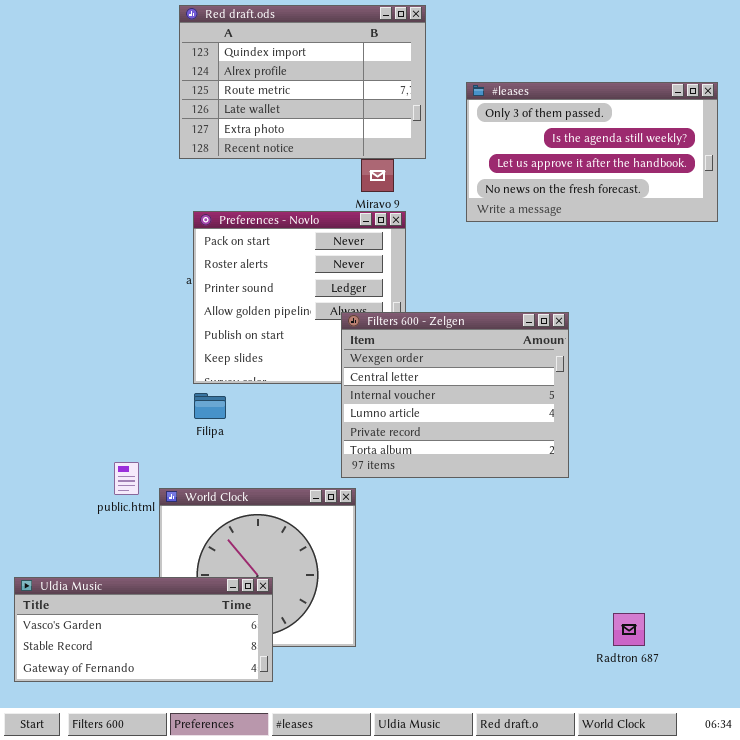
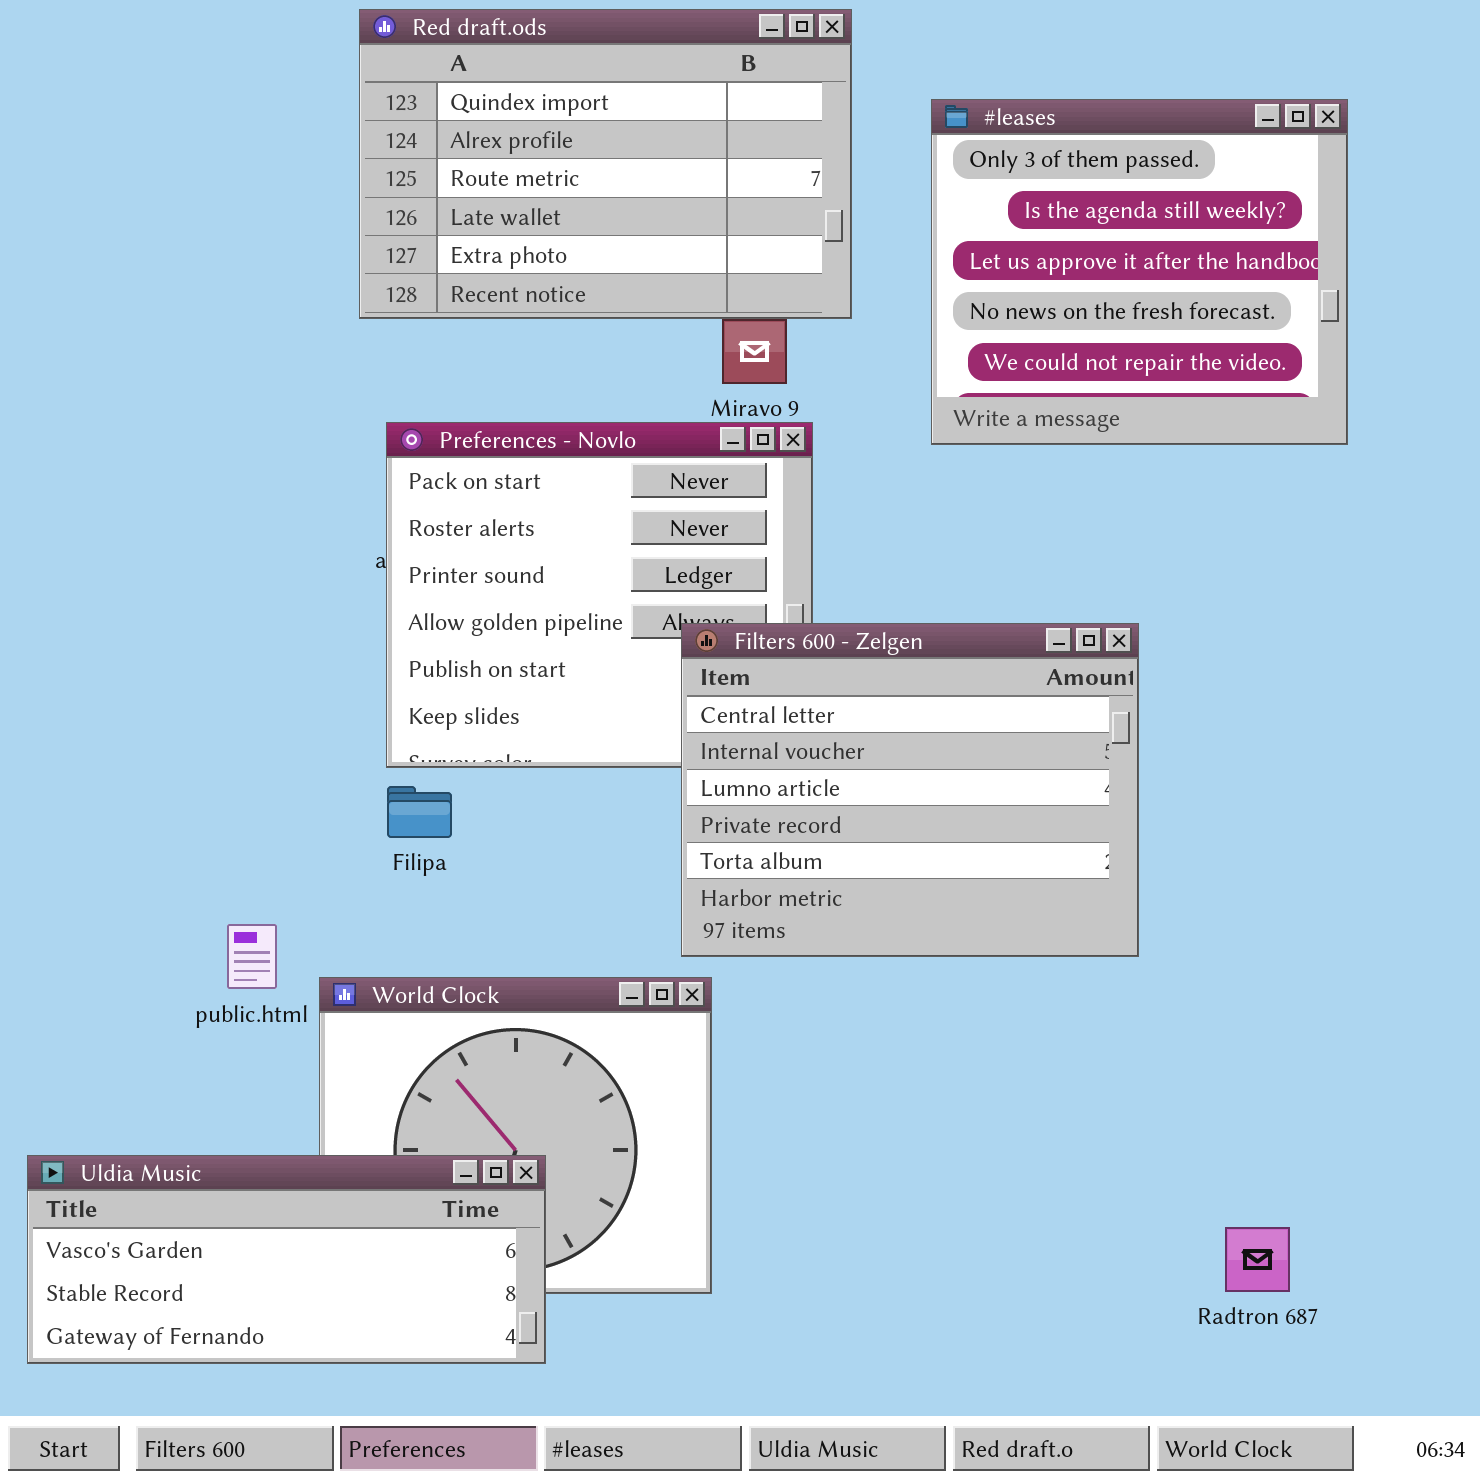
#leases: [466,82,718,222] -> [931,99,1348,445], resized
Filters 600 - Zelgen: [341,312,569,478] -> [681,623,1139,957], scrolled down 1 row

